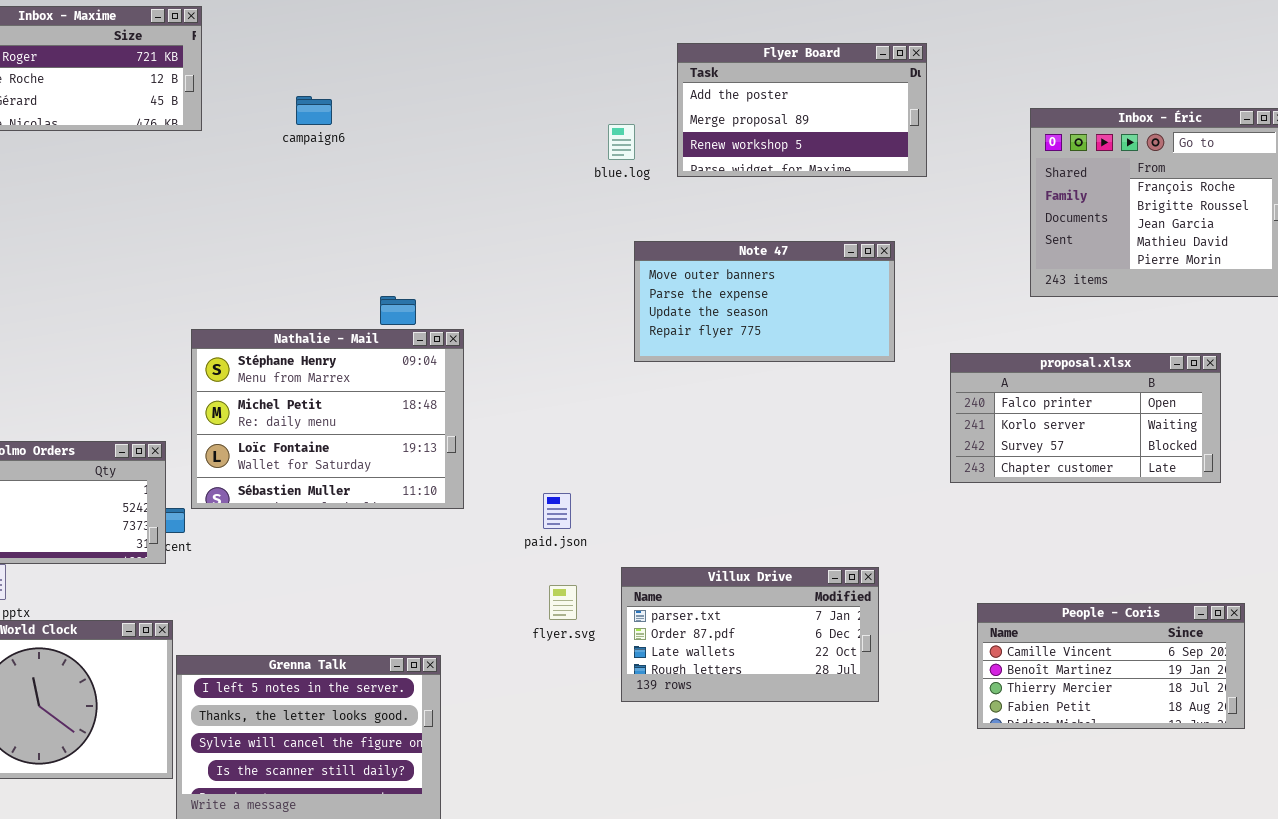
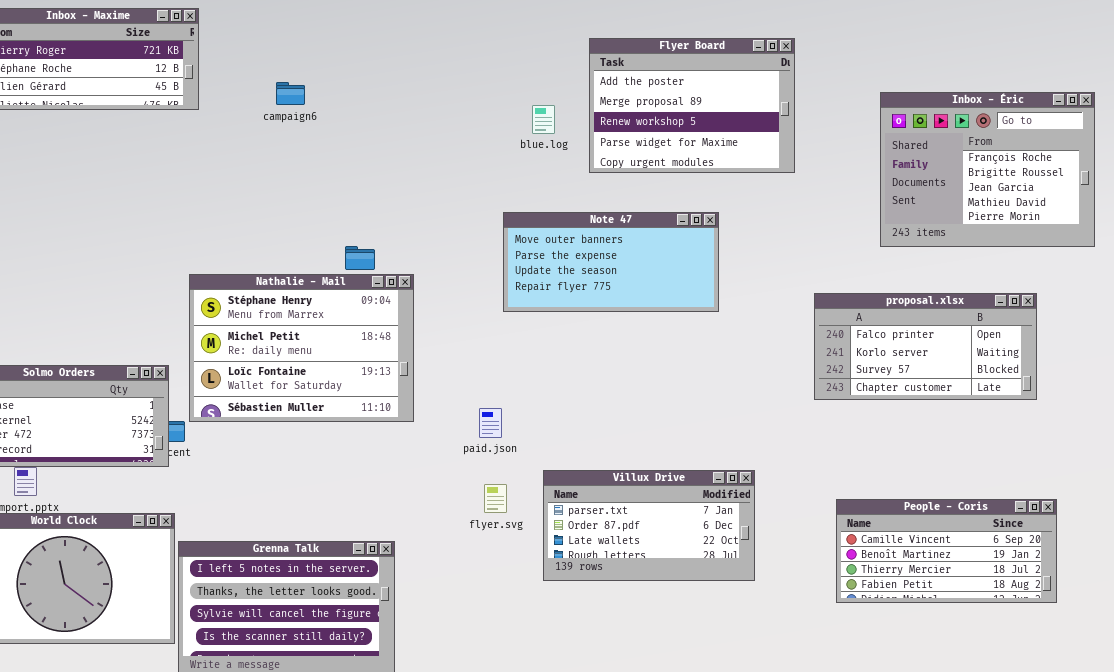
Flyer Board: [677,43,927,177] -> [589,38,795,173], resized
Note 47: [634,241,895,362] -> [503,212,719,312], moved

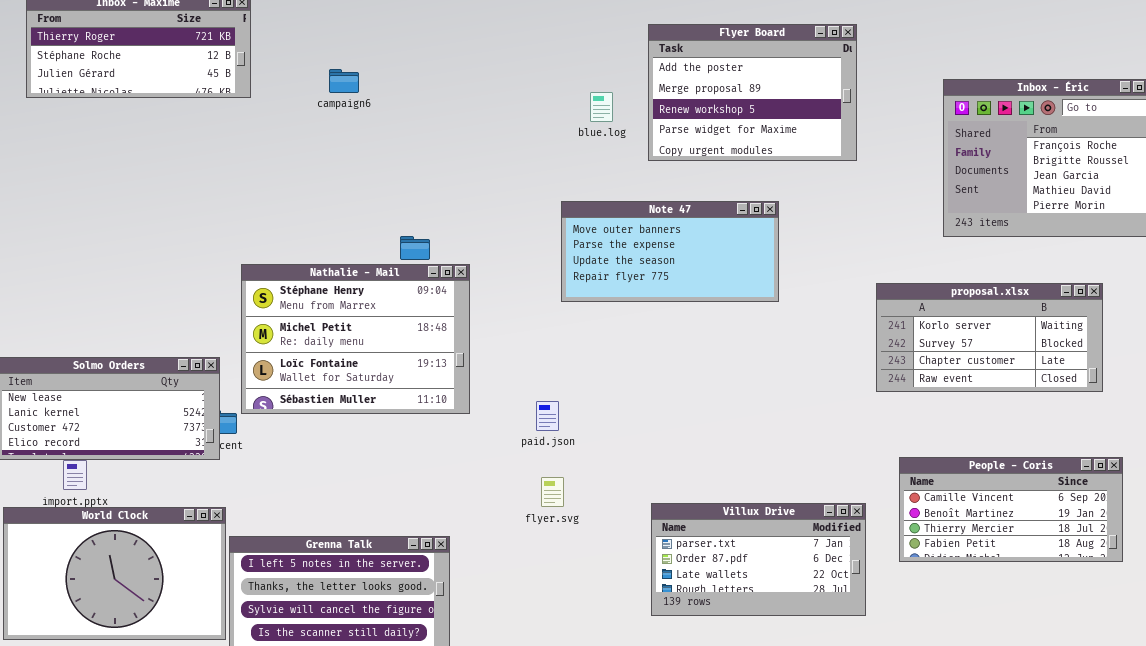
proposal.xlsx: [814,293,1037,400] -> [876,283,1103,392], scrolled down 1 row
Villux Drive: [543,470,755,581] -> [651,503,866,616], moved
People - Coris: [836,499,1057,603] -> [899,457,1123,562], moved

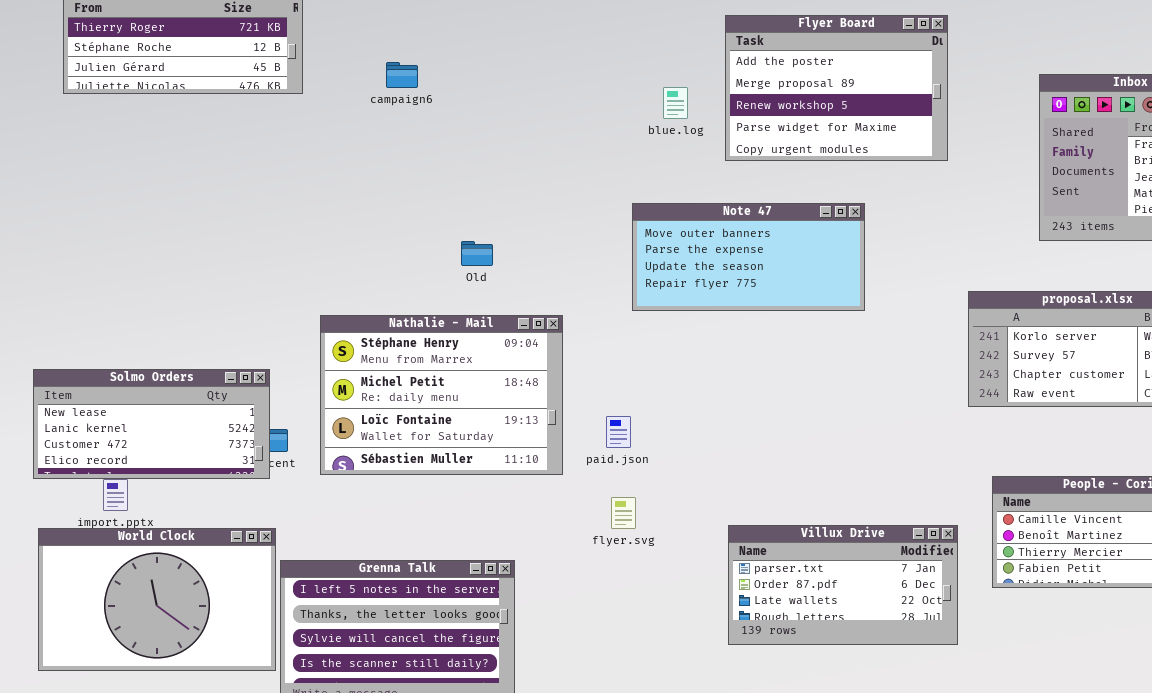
Nathalie - Mail: [241,264,470,414] -> [320,315,563,475], moved

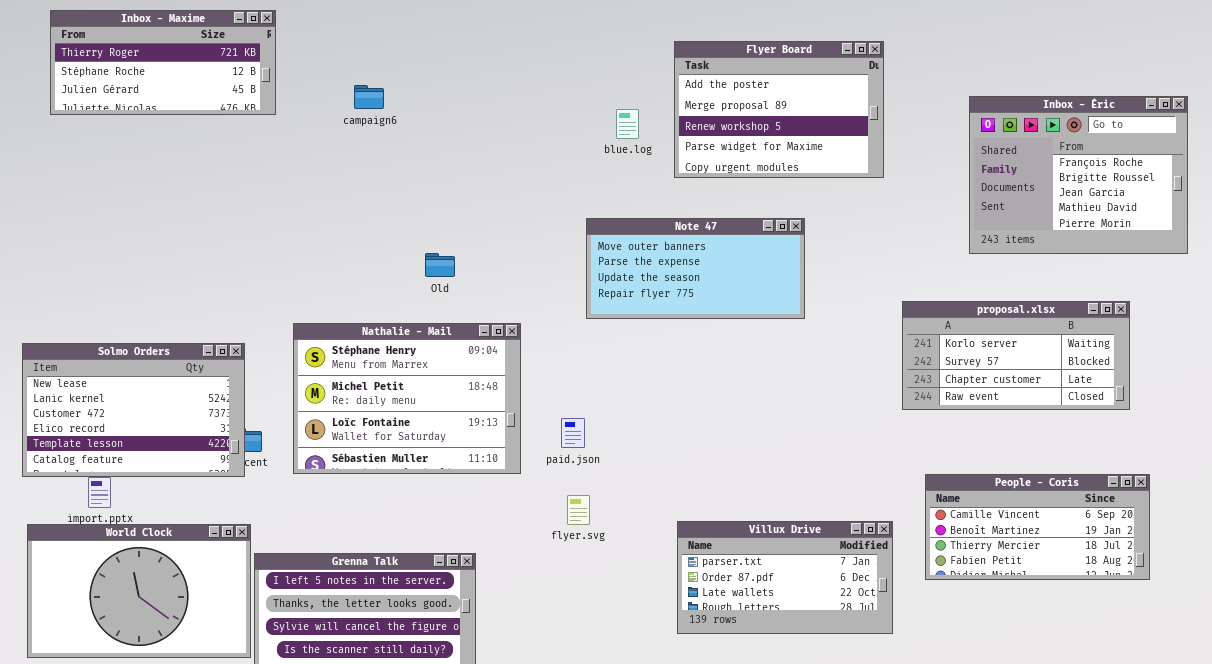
Solmo Orders: [33,369,270,479] -> [22,343,245,477], resized

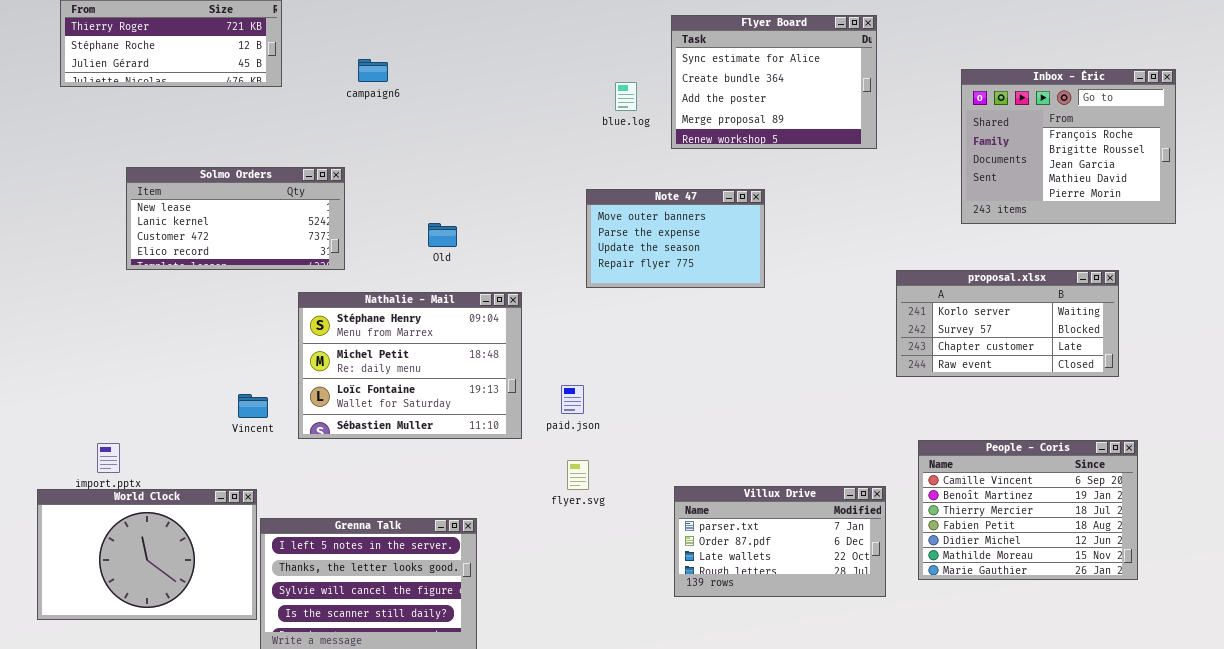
Flyer Board: [674,41,884,178] -> [671,15,877,149], scrolled up 2 rows
Note 47: [586,218,805,319] -> [586,189,765,288], resized
Solmo Orders: [22,343,245,477] -> [126,167,345,270], moved, resized
People - Coris: [925,474,1150,580] -> [918,440,1138,580], resized

